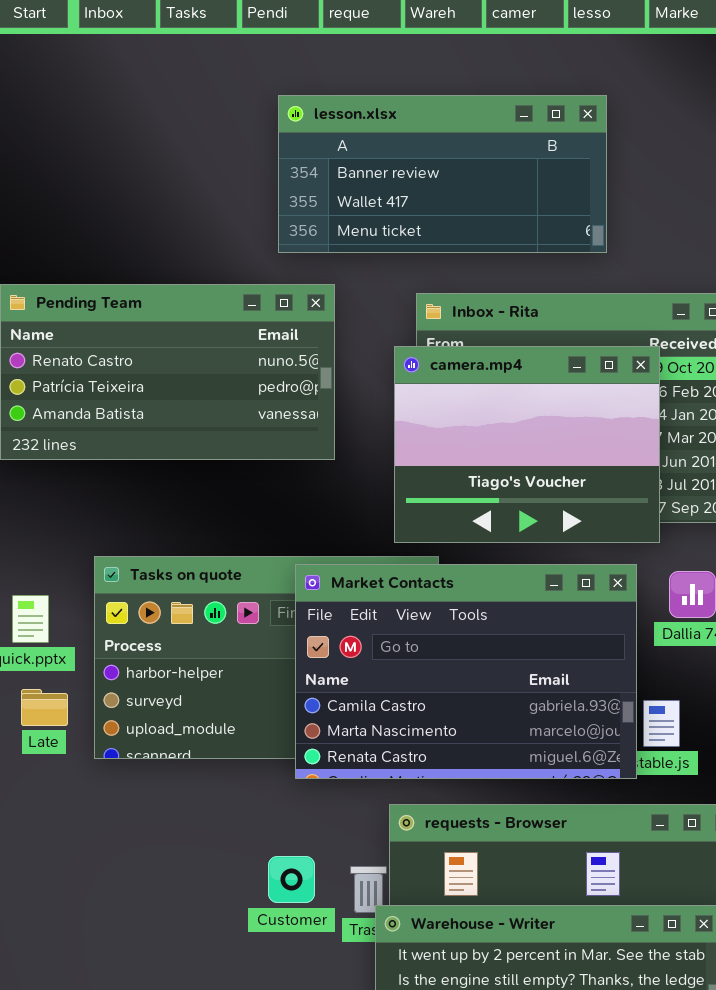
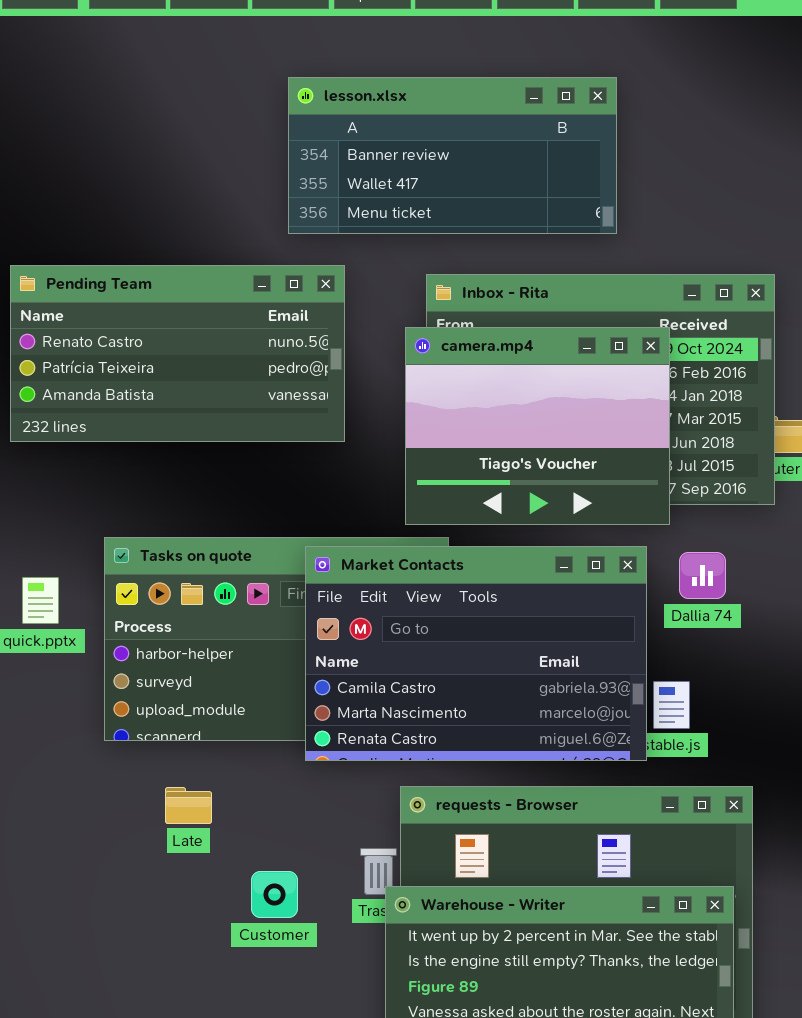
Late: [21,689,68,726] -> [165,787,212,824], moved
Customer: [268,856,315,903] -> [251,871,298,918], moved

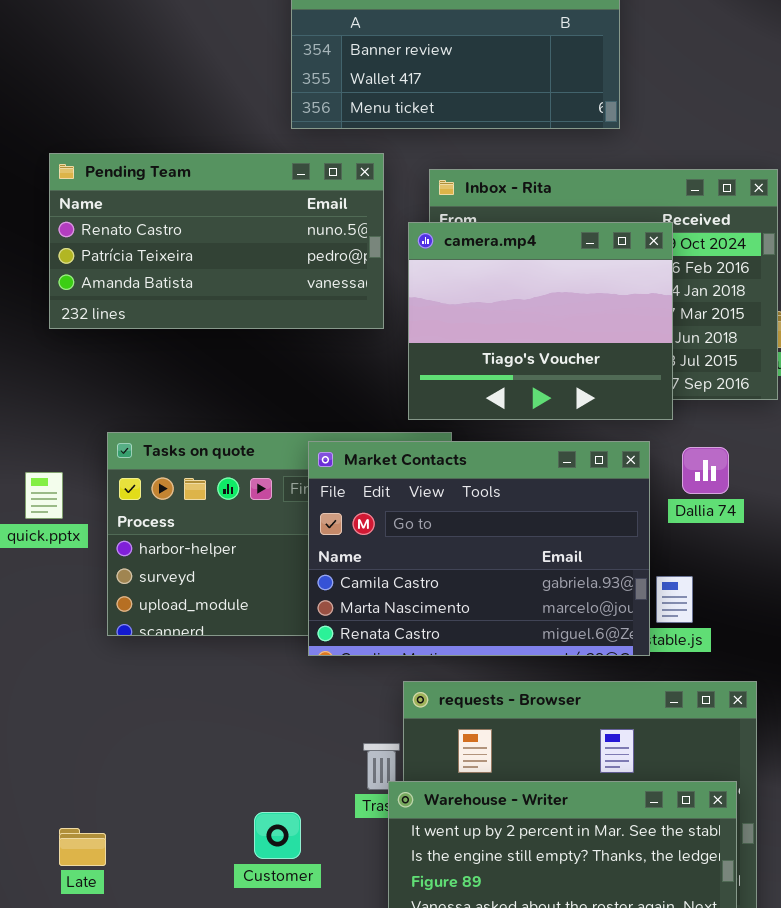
Pending Team: [10,265,345,442] -> [49,153,384,329], moved
Late: [165,787,212,824] -> [59,828,106,866], moved
Customer: [251,871,298,918] -> [254,812,301,859], moved

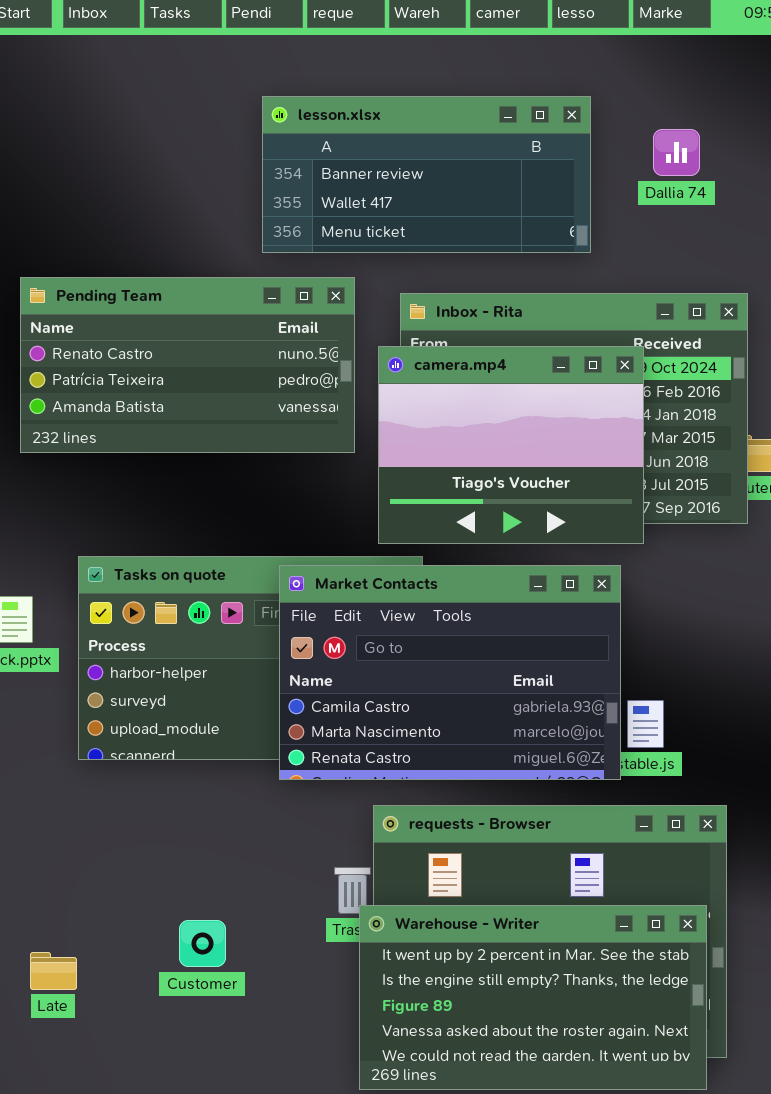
Dallia 74: [682,447,729,494] -> [653,129,700,176], moved
Customer: [254,812,301,859] -> [179,920,226,967], moved

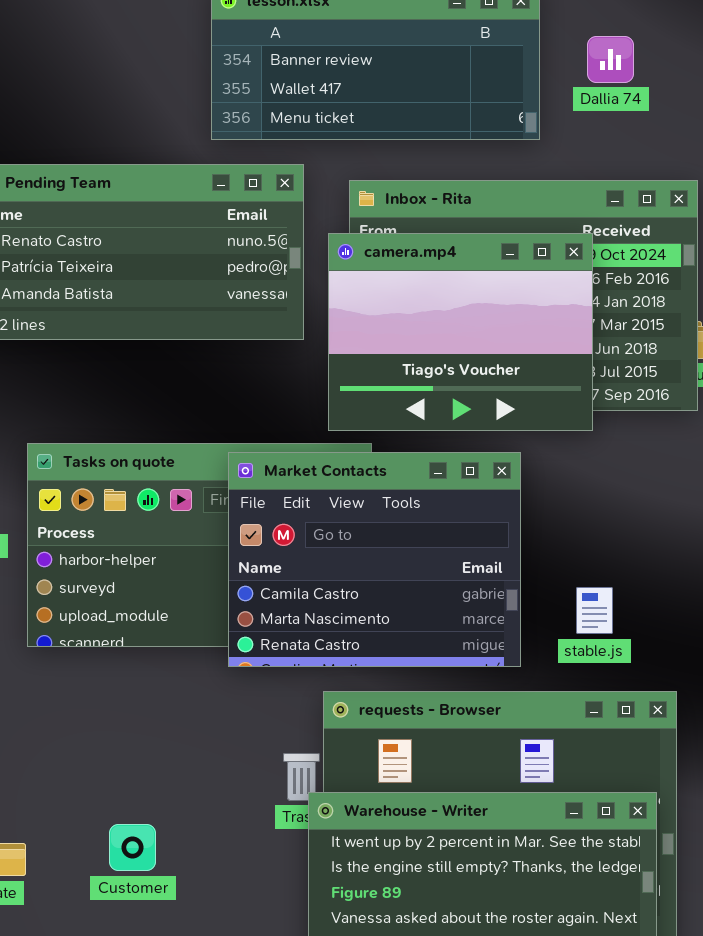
Dallia 74: [653,129,700,176] -> [587,36,634,83], moved
Market Contacts: [279,565,621,780] -> [228,452,521,667], resized
Customer: [179,920,226,967] -> [109,824,156,871], moved

